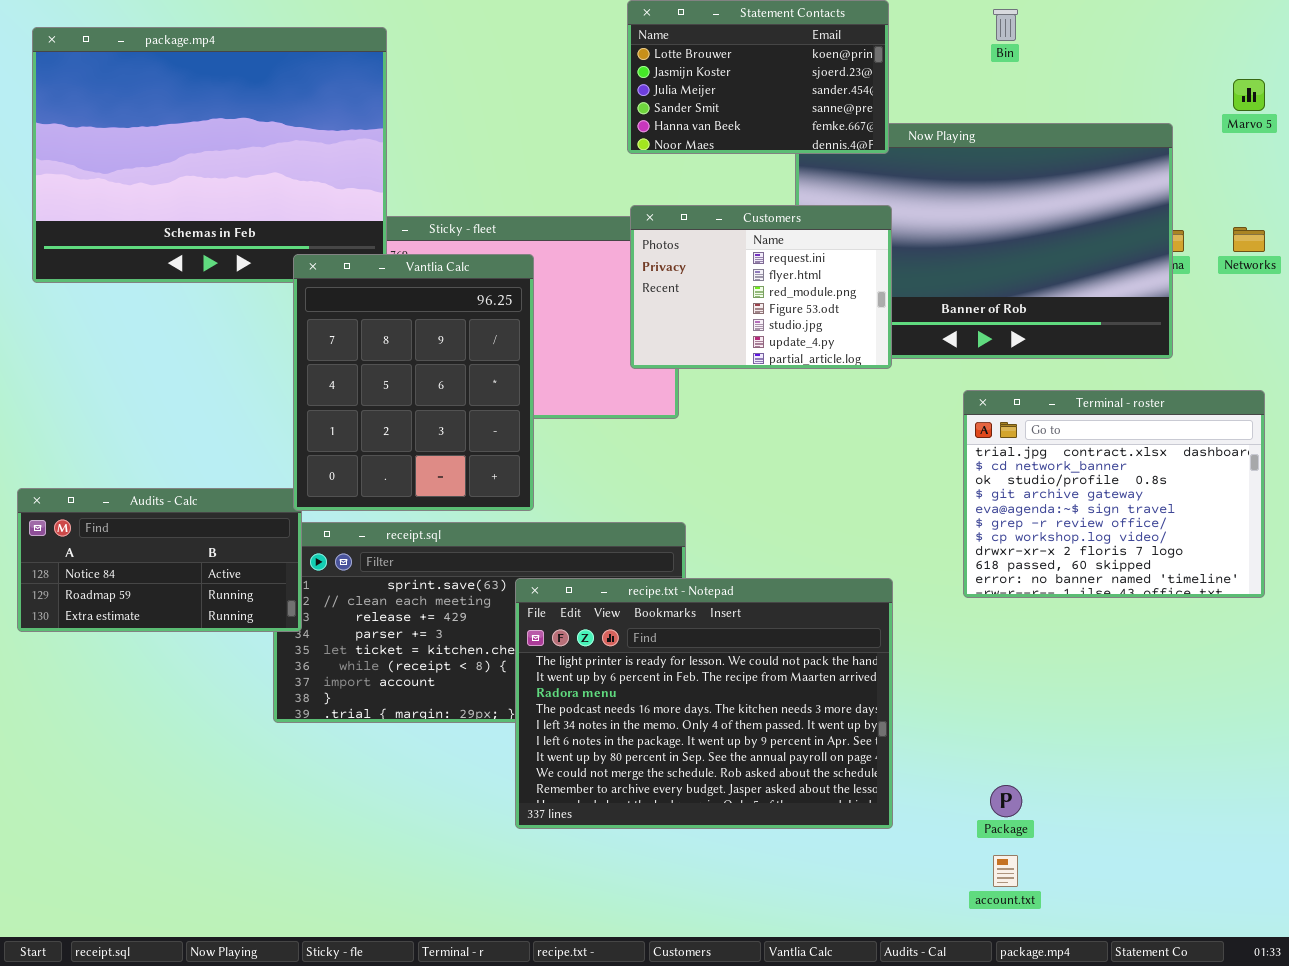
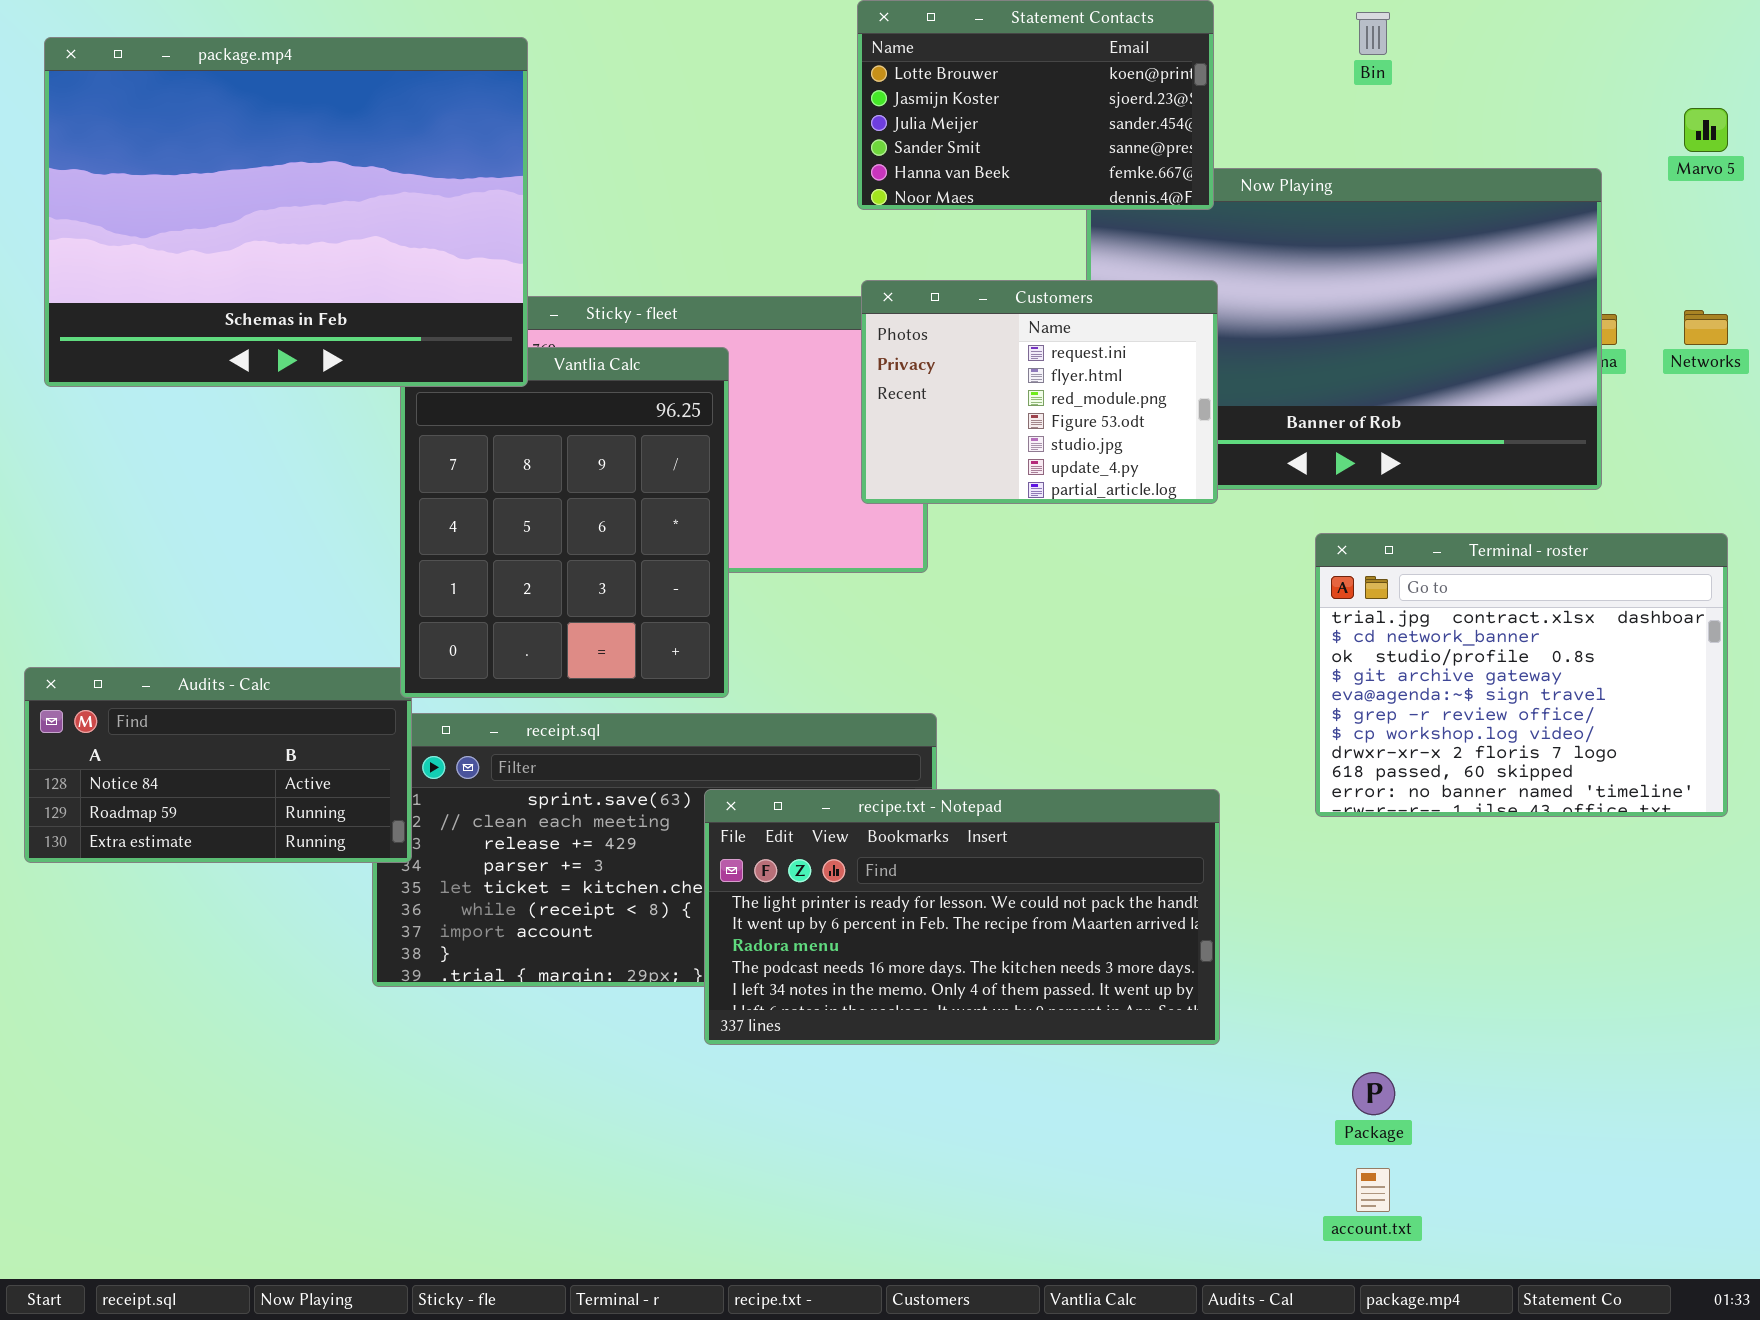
package.mp4: [32,27,387,283] -> [44,37,528,387], raised
recipe.txt - Notepad: [515,578,893,829] -> [704,789,1220,1045], resized

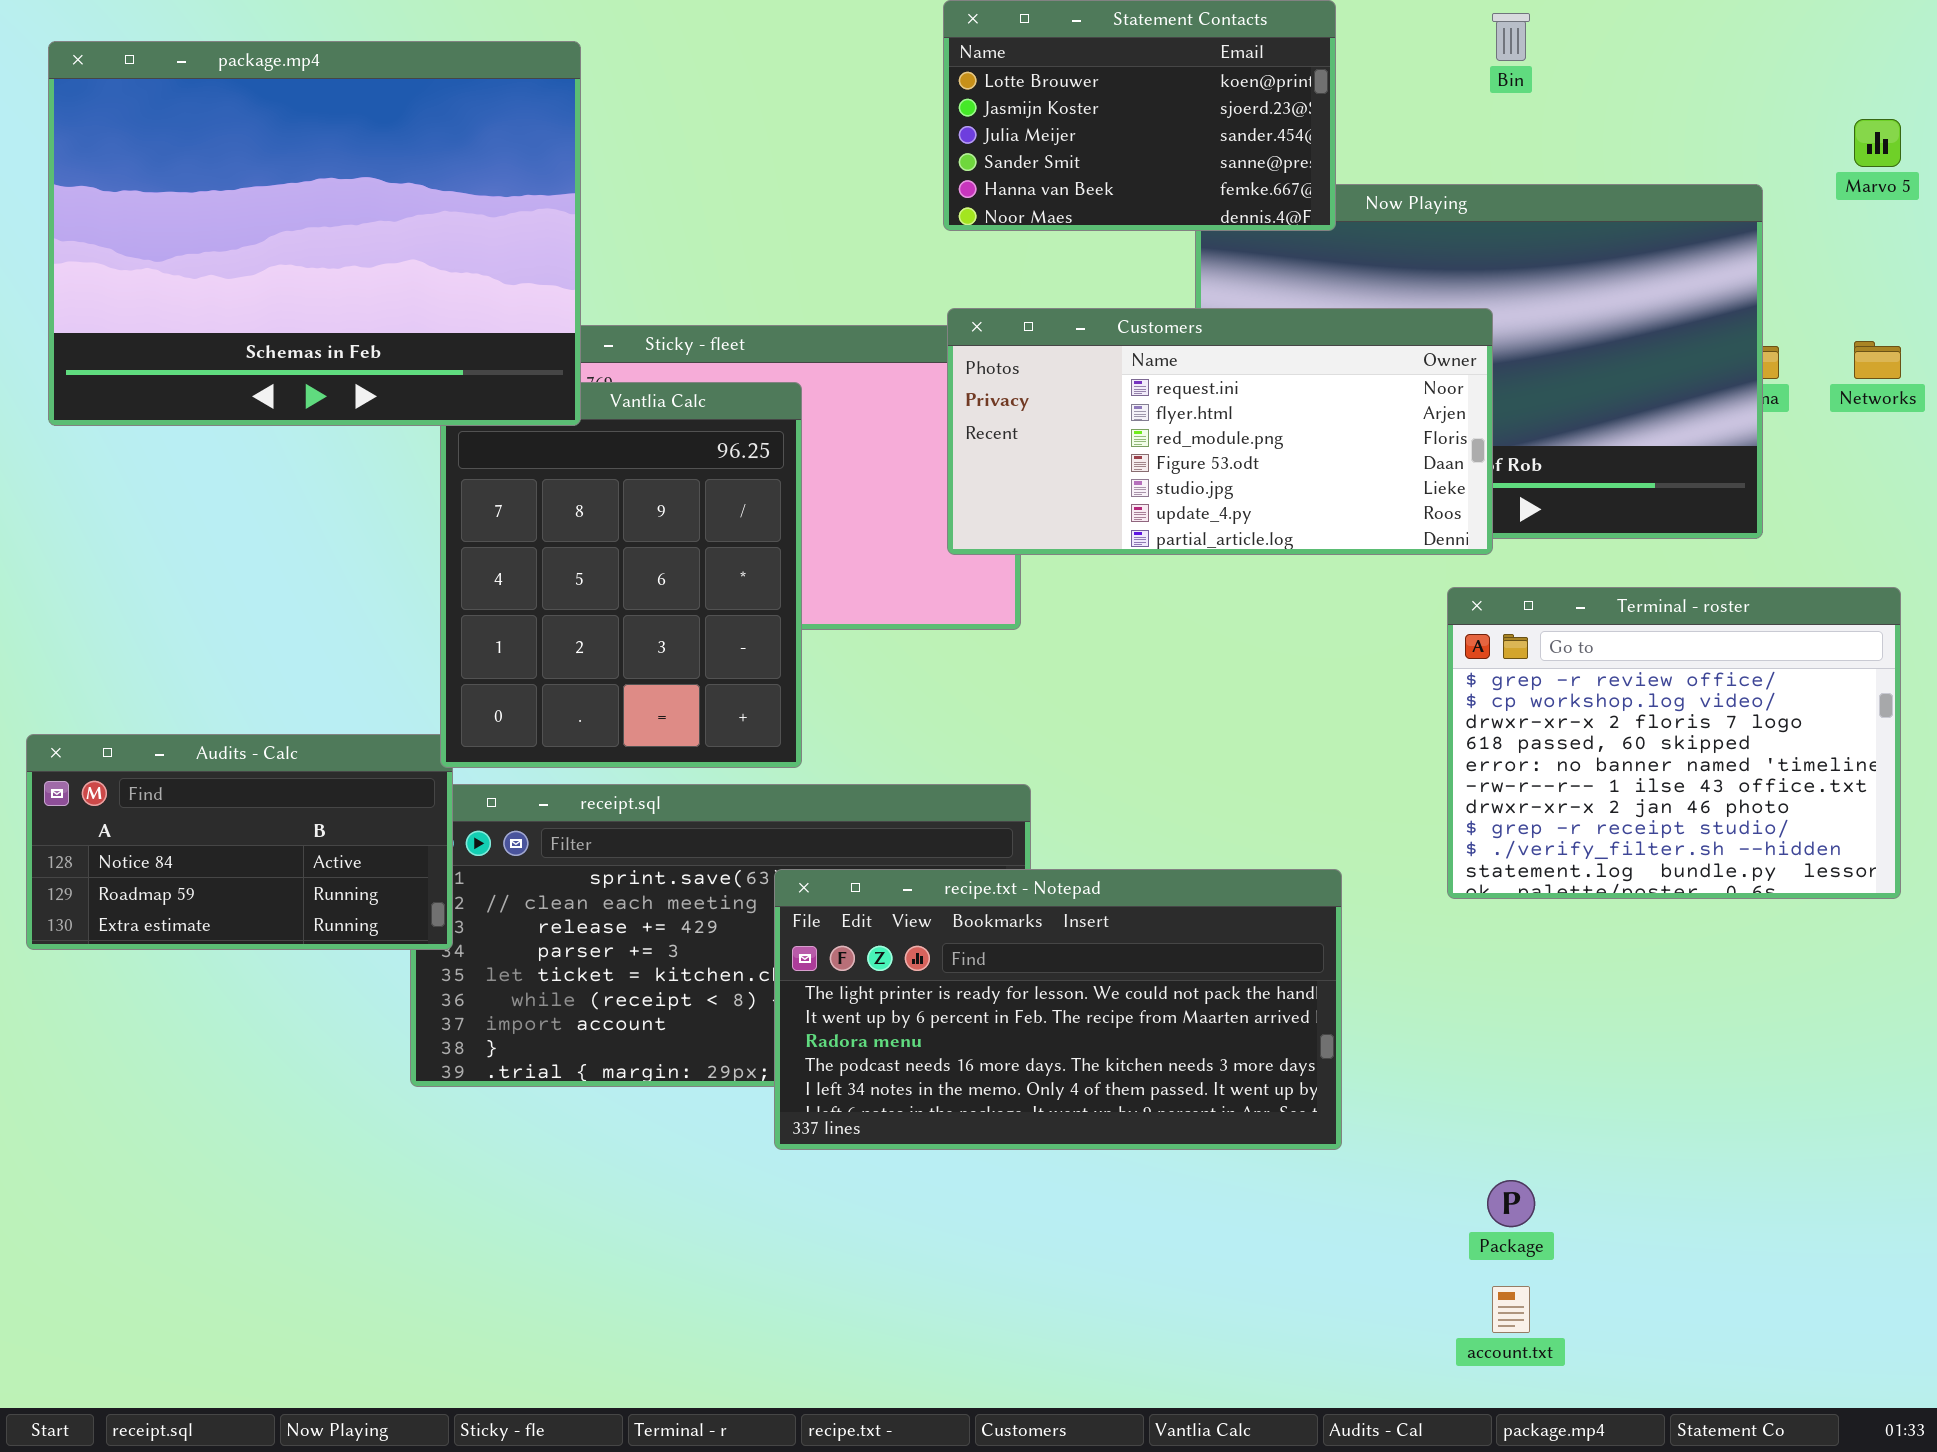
Customers: [861,280,1218,504] -> [947,308,1493,555], resized
Terminal - roster: [1315,533,1728,817] -> [1447,587,1901,899], scrolled down 5 rows

